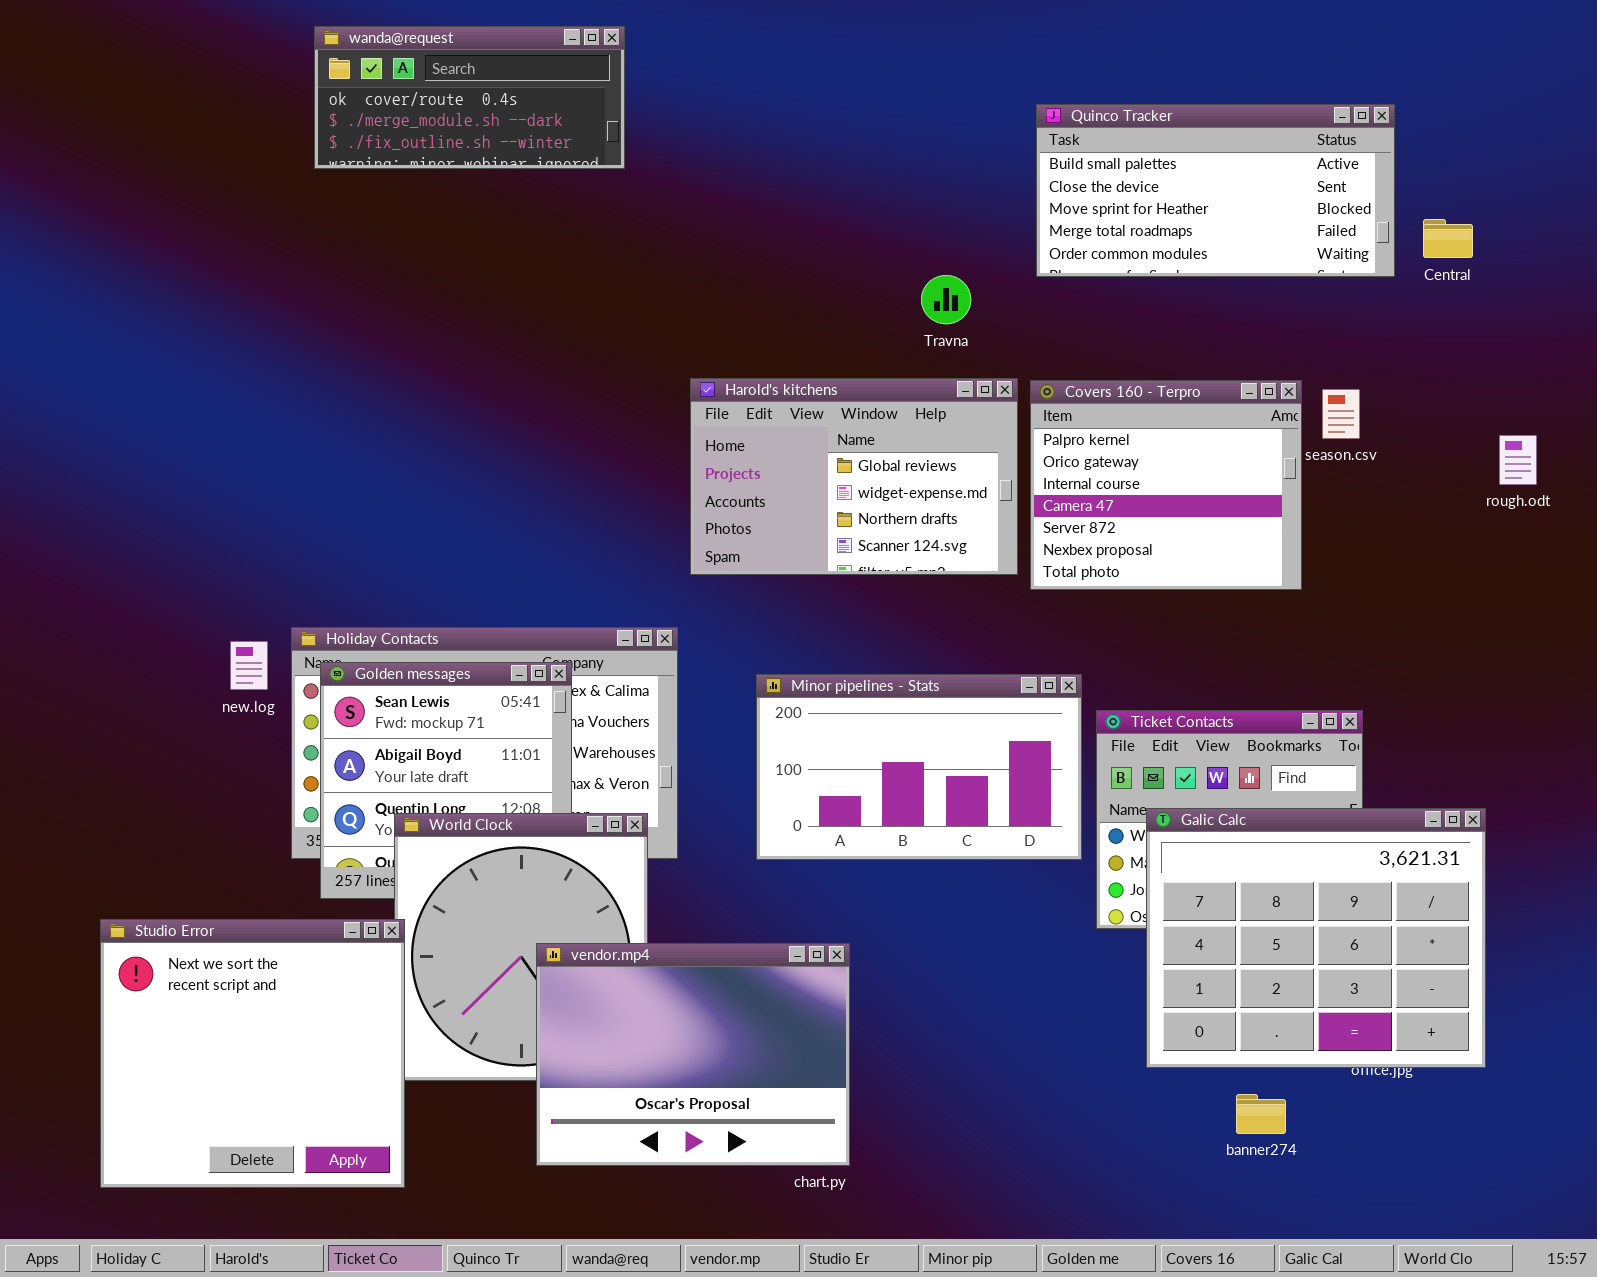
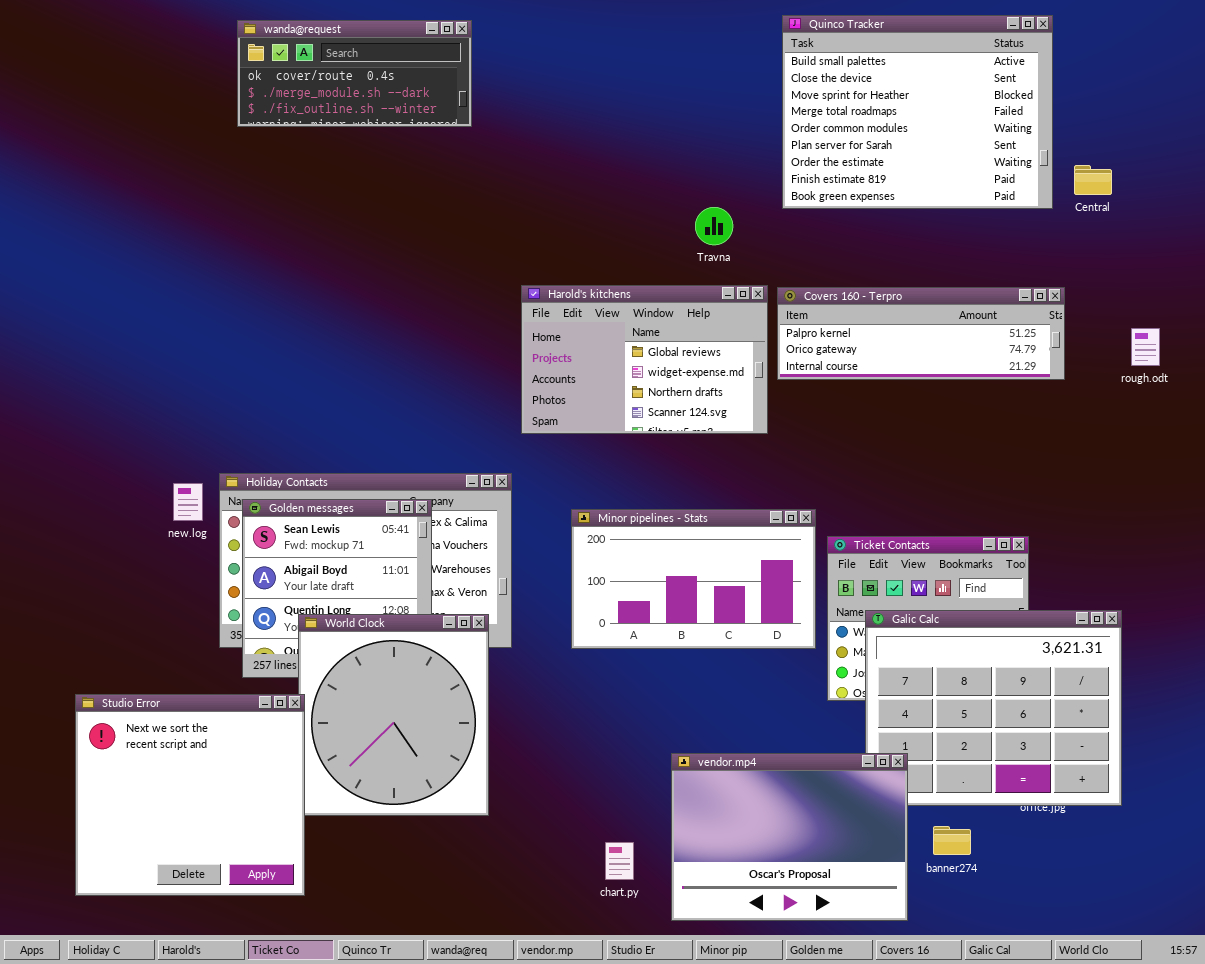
Quinco Tracker: [1036,104,1395,277] -> [782,15,1053,209], resized
Covers 160 - Terpro: [1030,380,1302,590] -> [777,287,1065,380], resized
vendor.mp4: [536,943,850,1166] -> [671,753,908,921], moved

